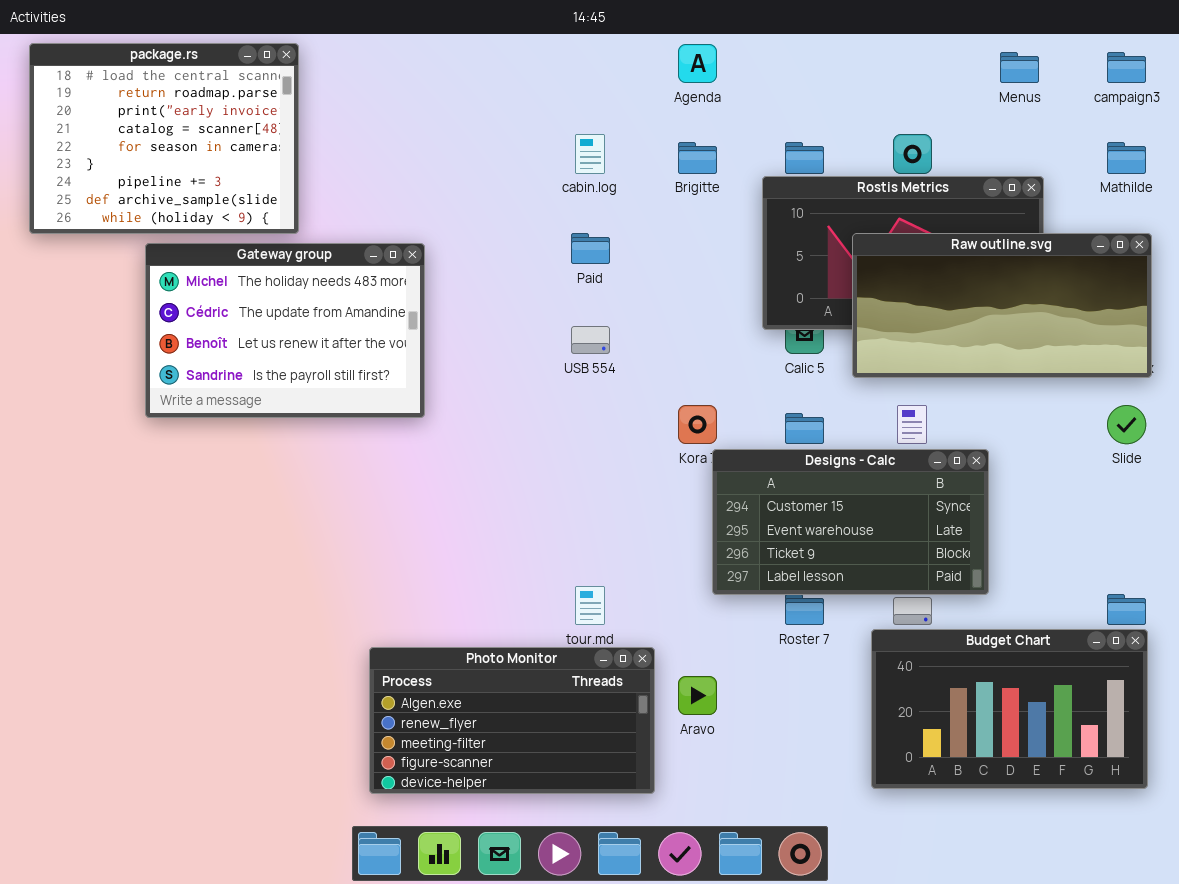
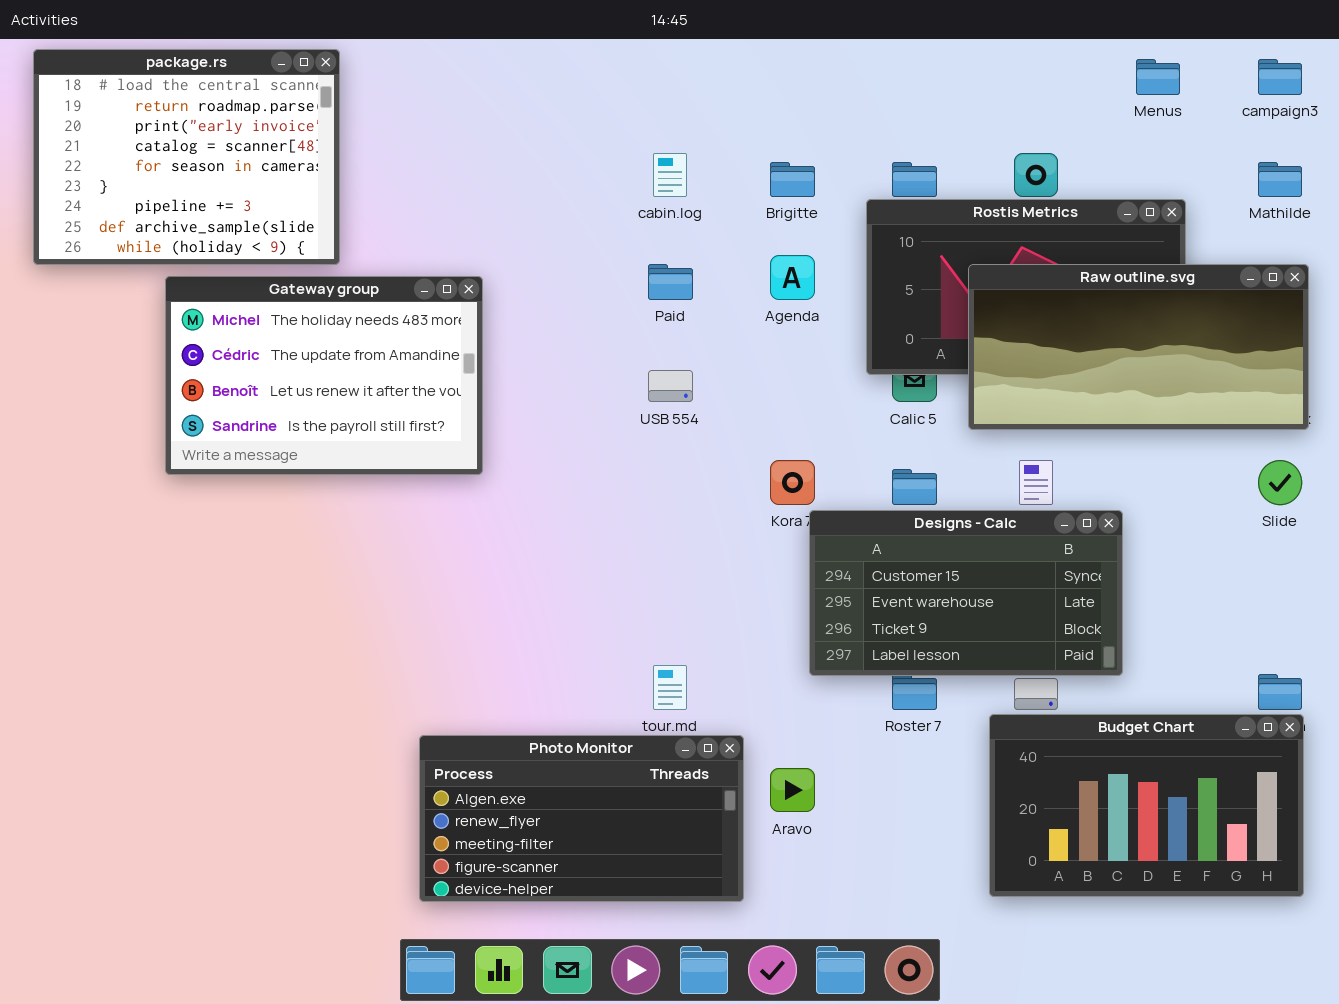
Agenda: [678,44,717,83] -> [770,255,815,300], moved

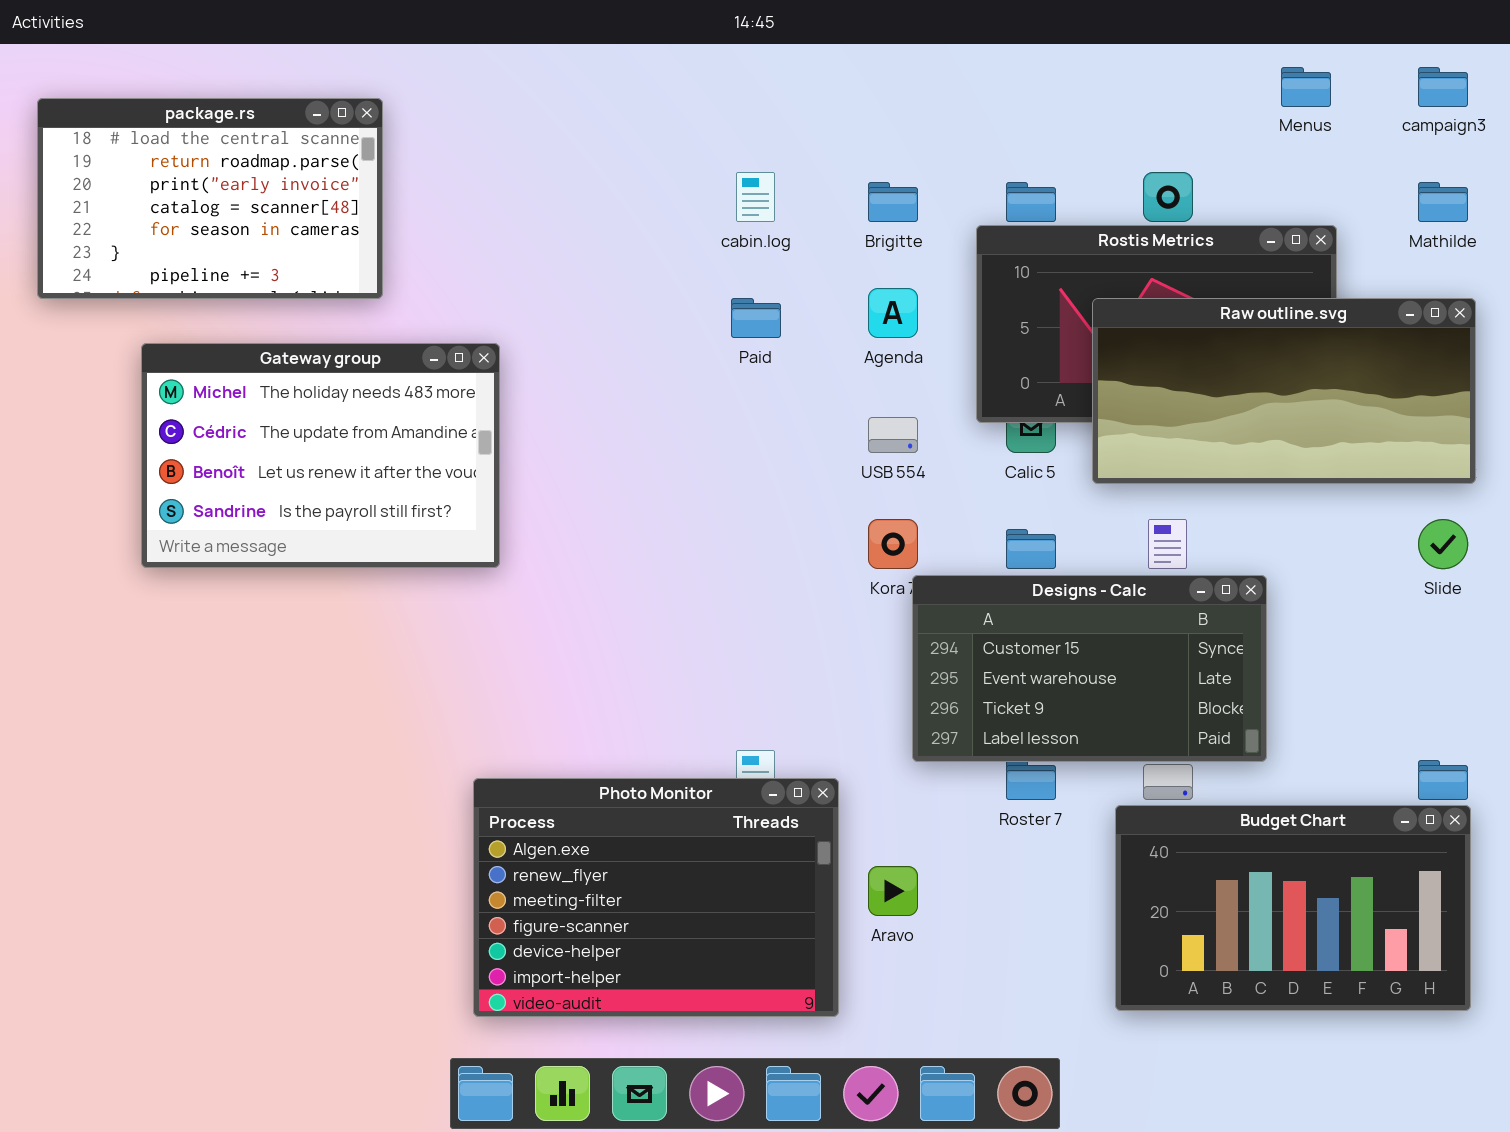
package.rs: [33,49,340,265] -> [37,98,383,299], resized
Gateway group: [165,276,483,475] -> [141,343,500,568], moved
USB 554: [648,370,693,402] -> [868,417,918,453], moved
Photo Monitor: [419,735,744,902] -> [473,778,839,1017], resized

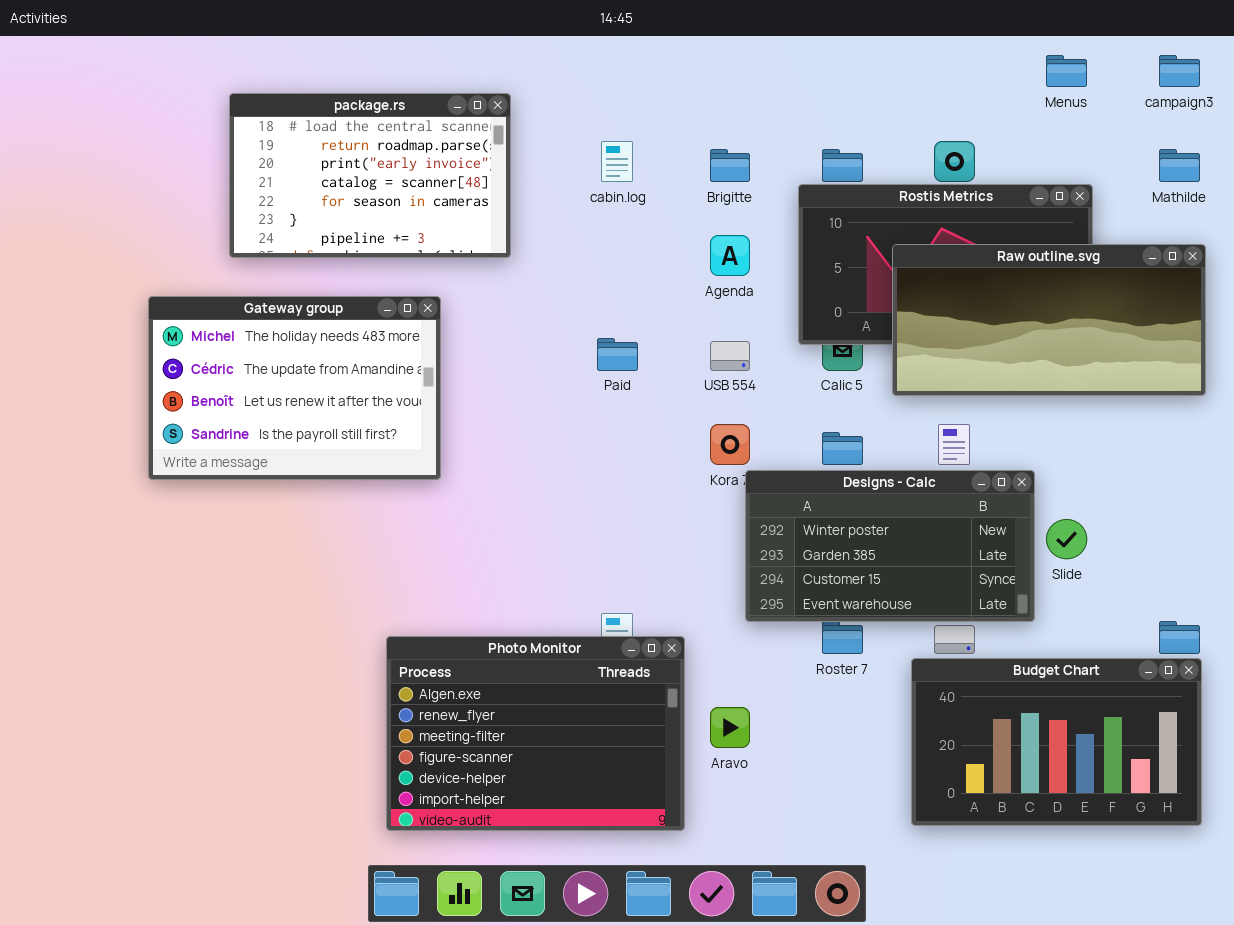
package.rs: [37,98,383,299] -> [229,93,511,258], moved
Paid: [731,298,781,338] -> [597,338,638,371], moved
Gateway group: [141,343,500,568] -> [148,296,441,480], moved
Slide: [1418,519,1468,569] -> [1046,519,1087,559], moved
Designs - Calc: [912,575,1267,762] -> [745,470,1035,622], scrolled up 2 rows

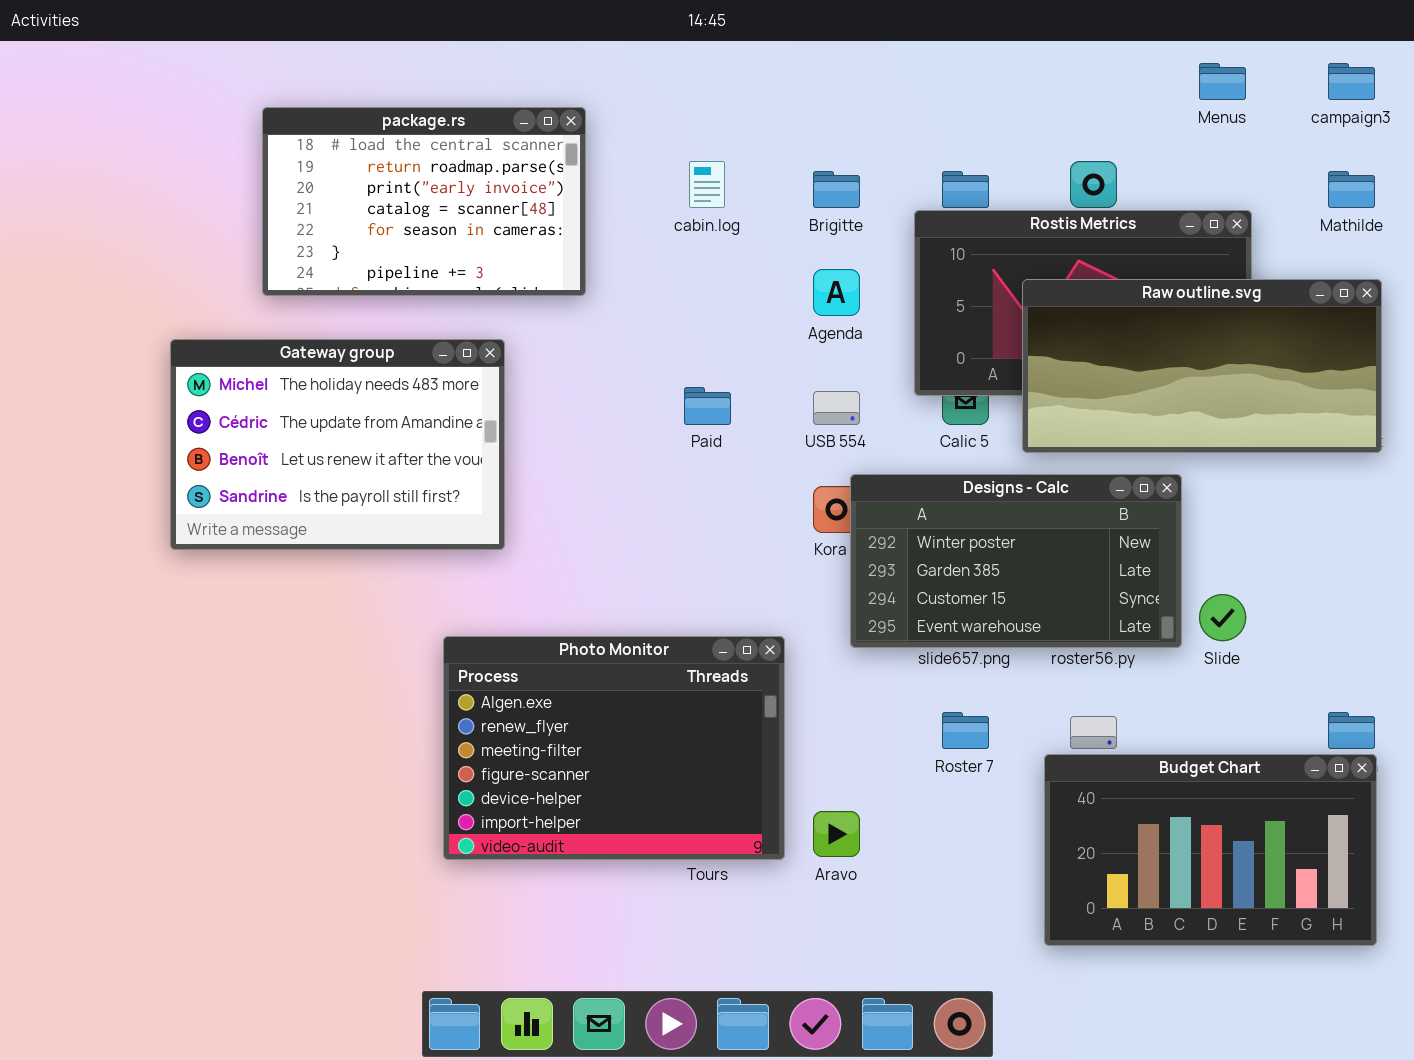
Designs - Calc: [745,470,1035,622] -> [850,474,1182,648], moved
Photo Monitor: [386,636,685,831] -> [443,636,785,860], moved

